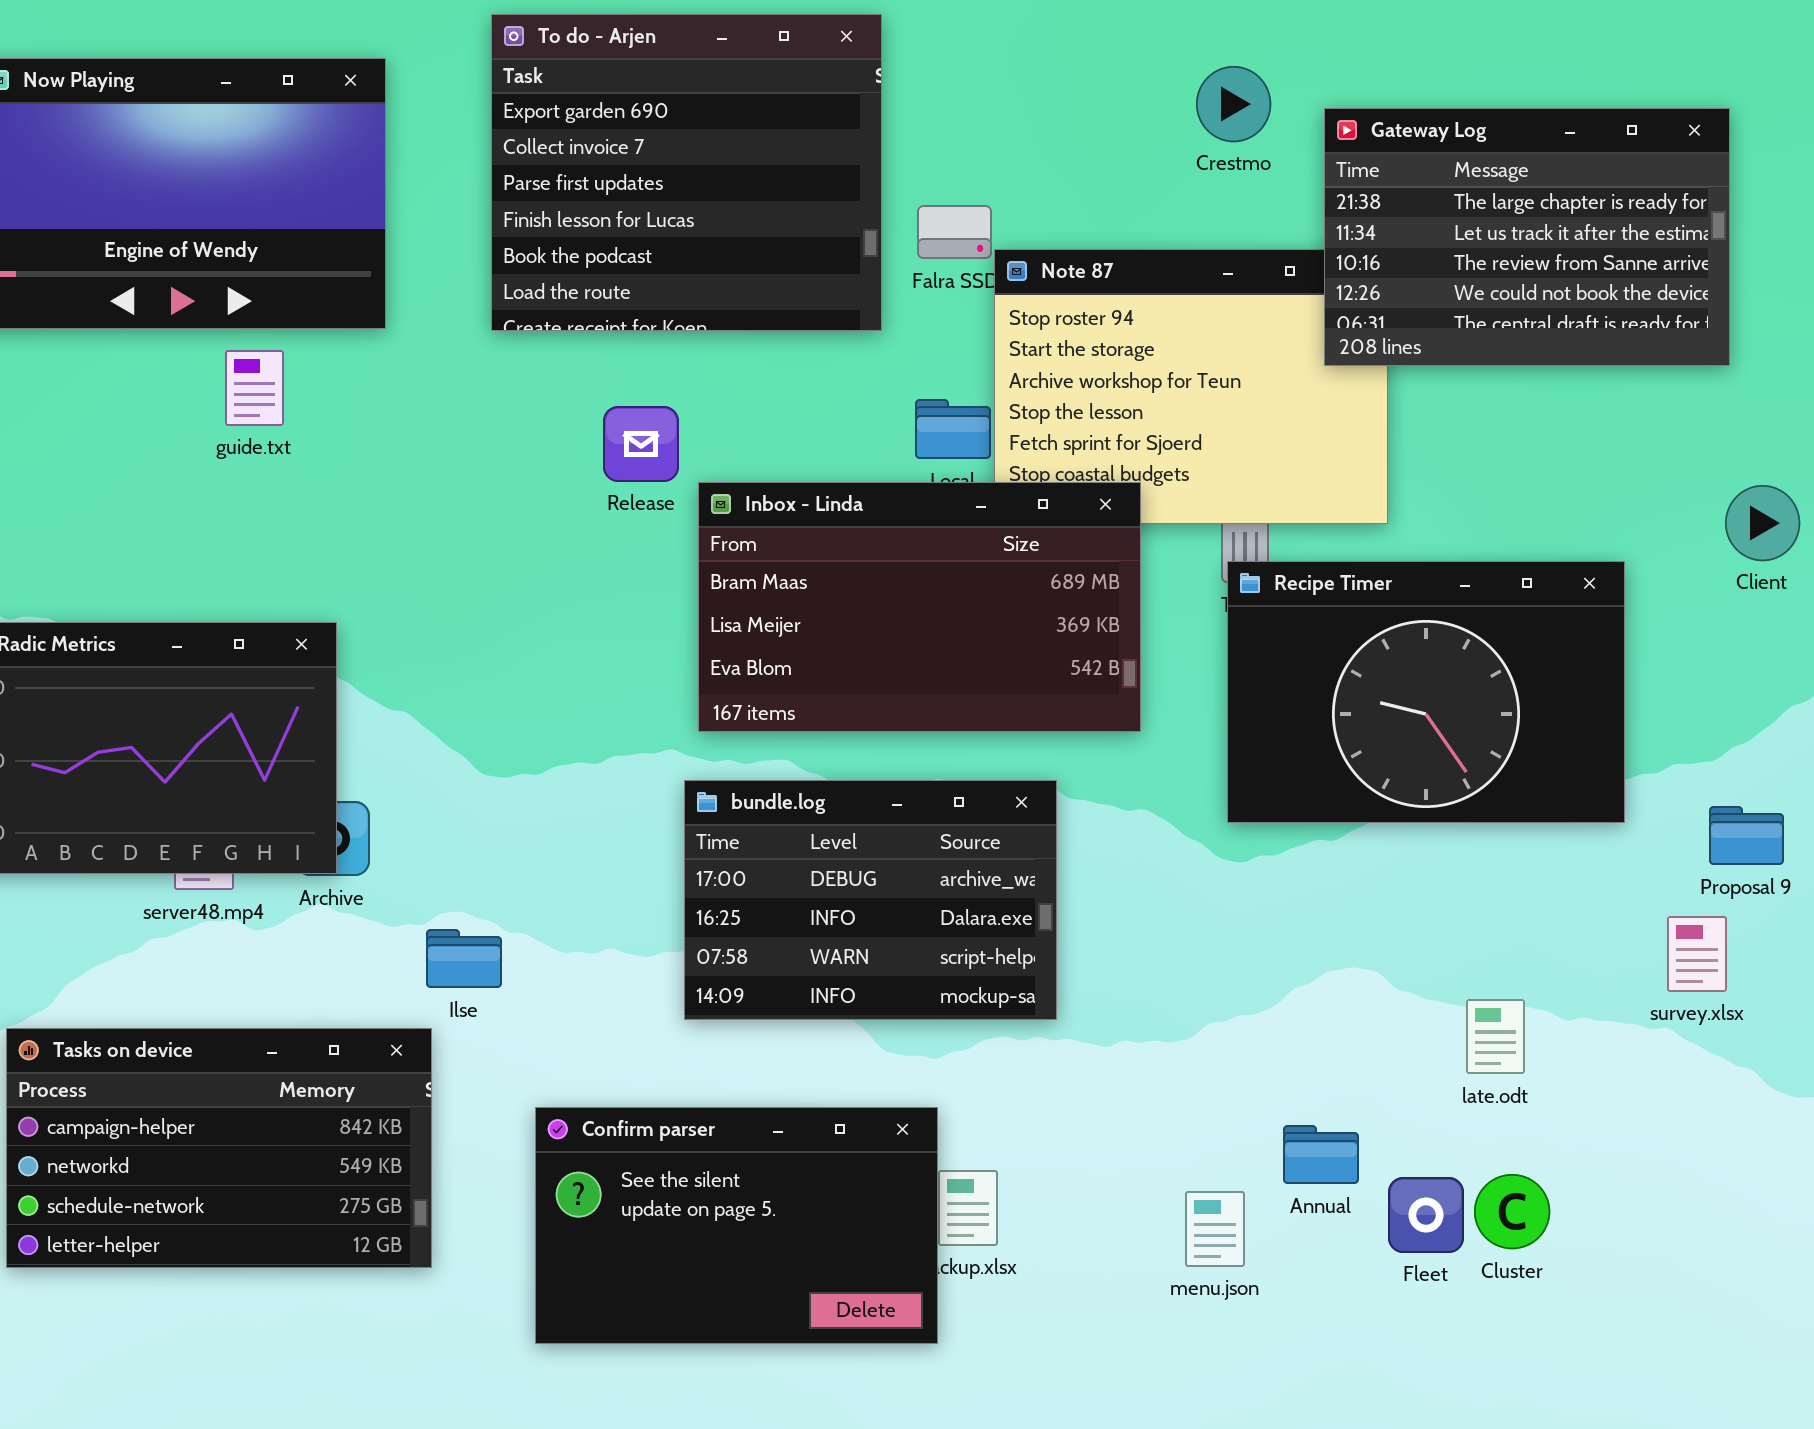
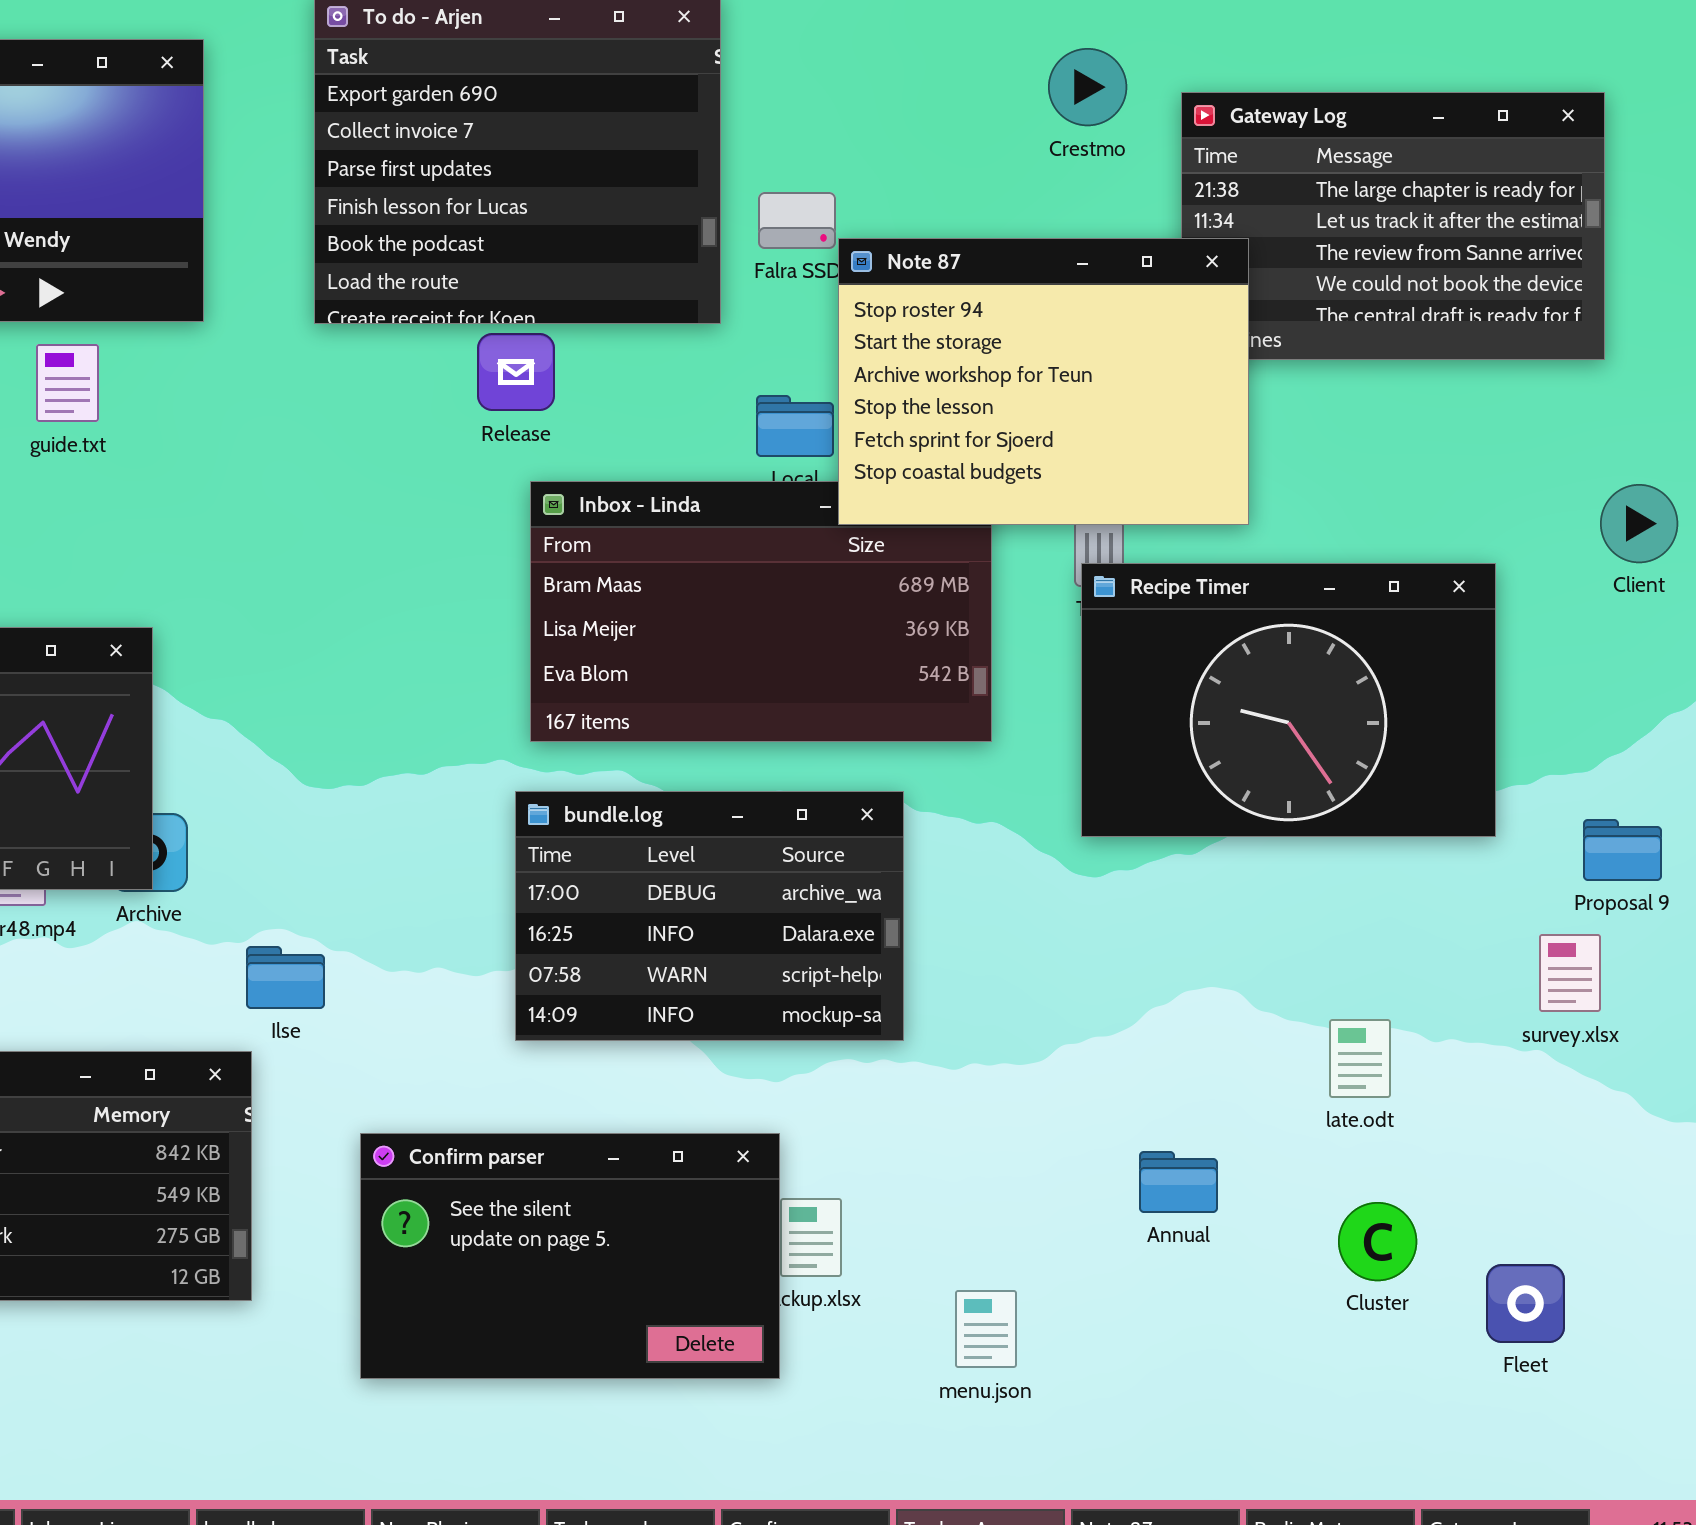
Note 87: [994,249,1388,524] -> [838,238,1249,525], raised
Release: [603,406,679,482] -> [477,333,555,411], moved
Fleet: [1388,1177,1464,1253] -> [1486,1264,1565,1343], moved
menu.json: [1185,1191,1245,1267] -> [955,1290,1017,1368], moved

